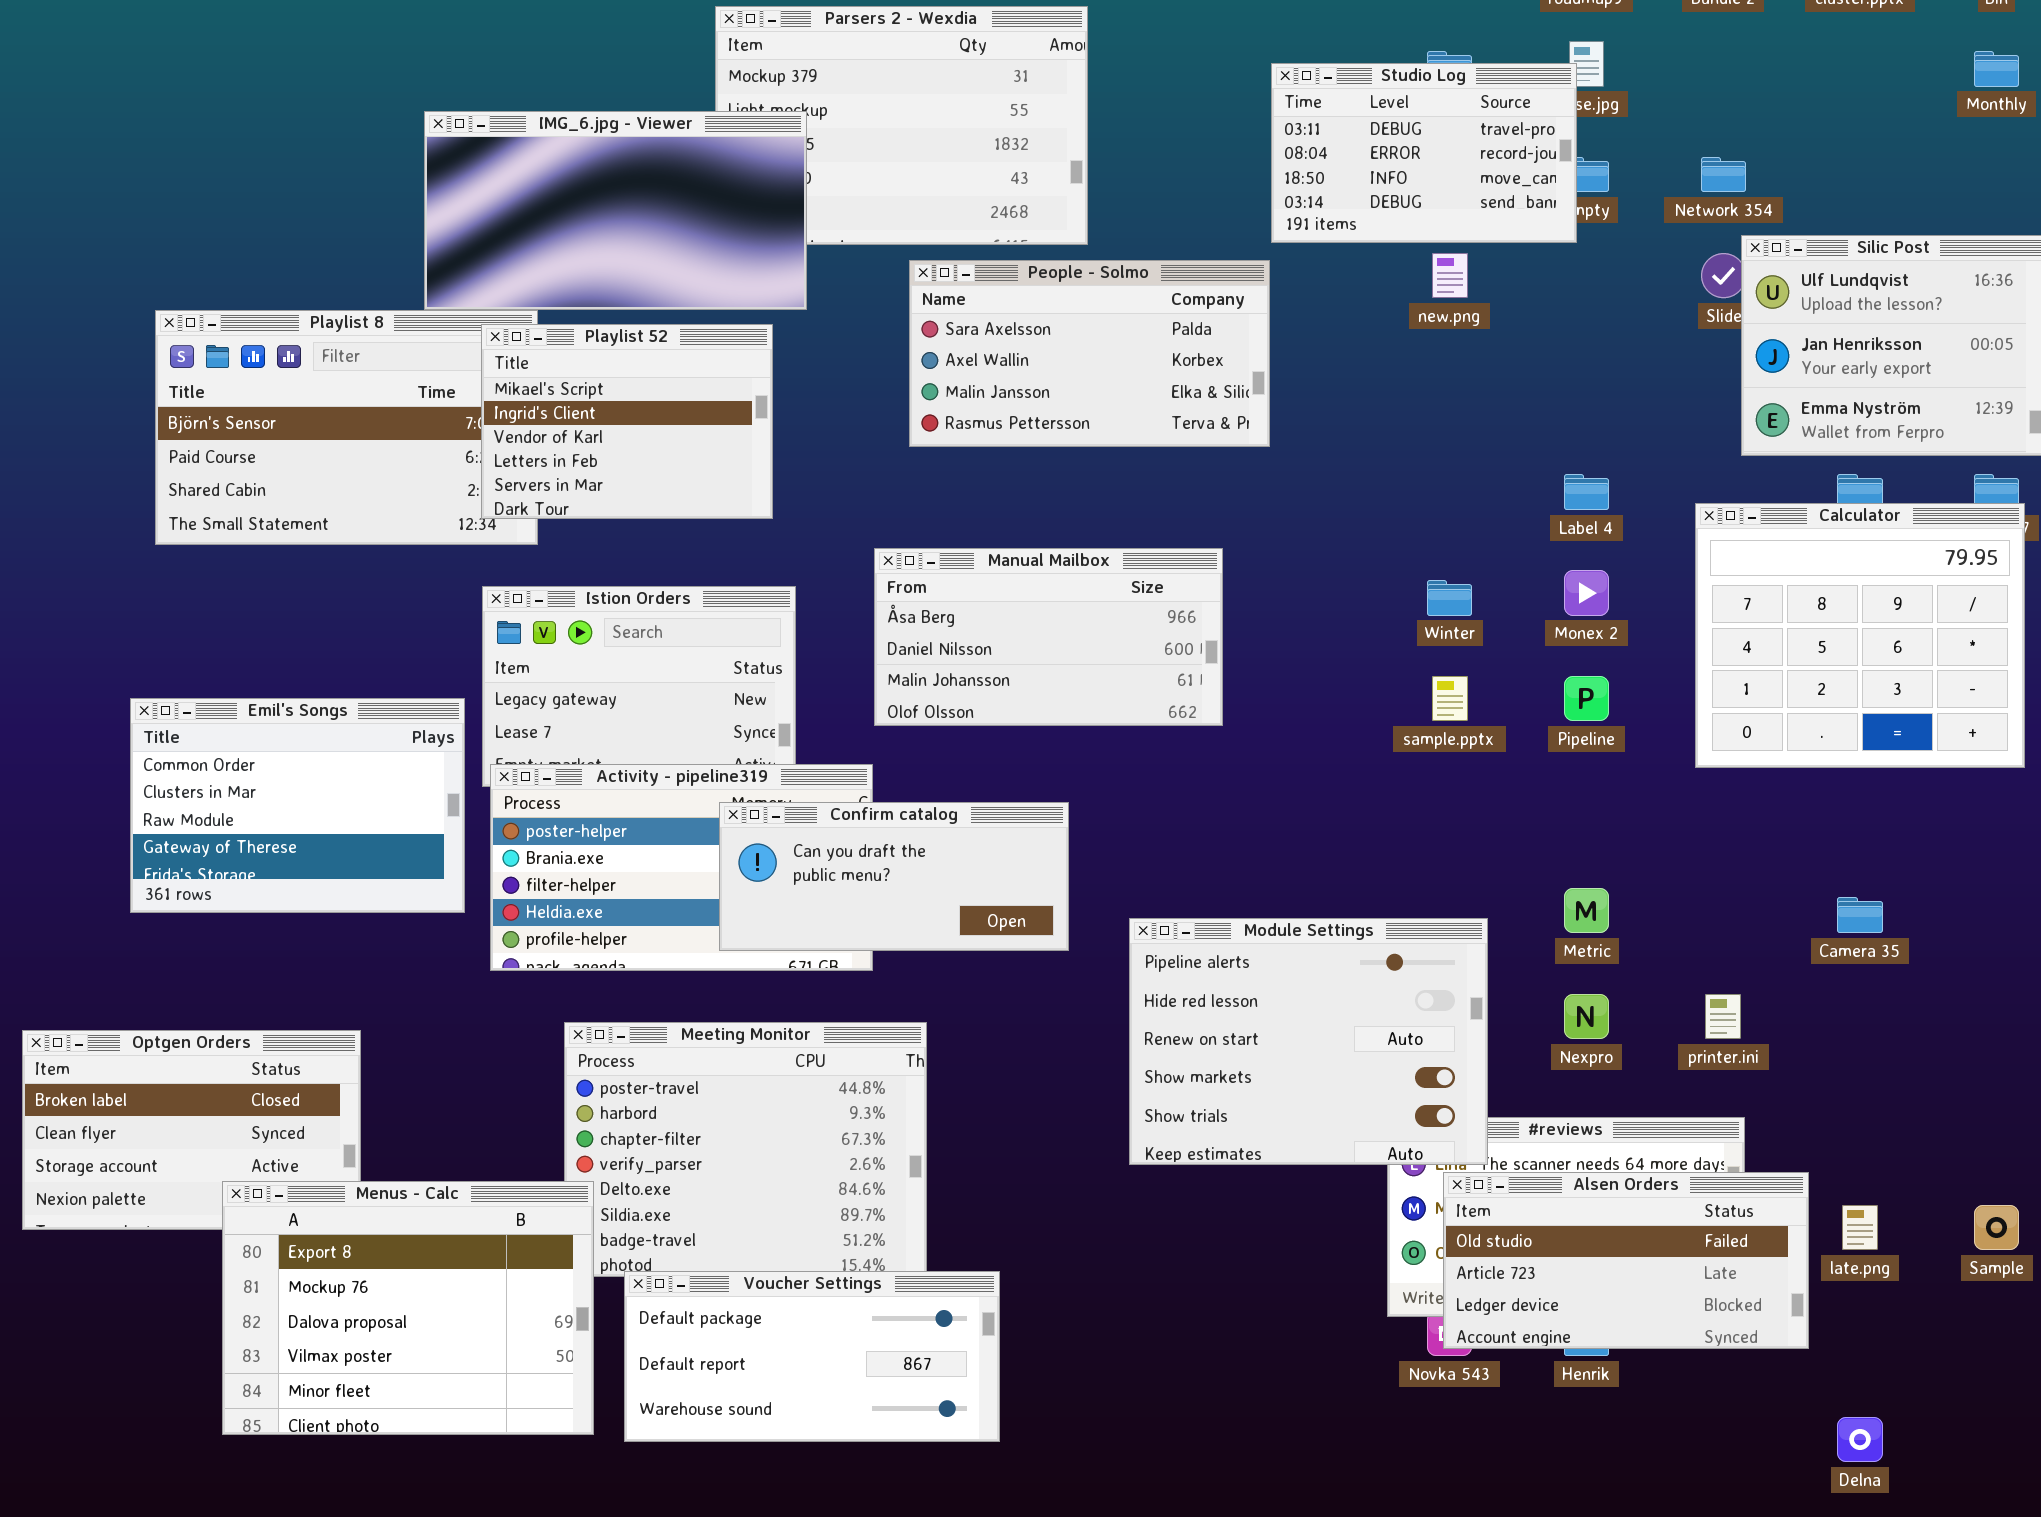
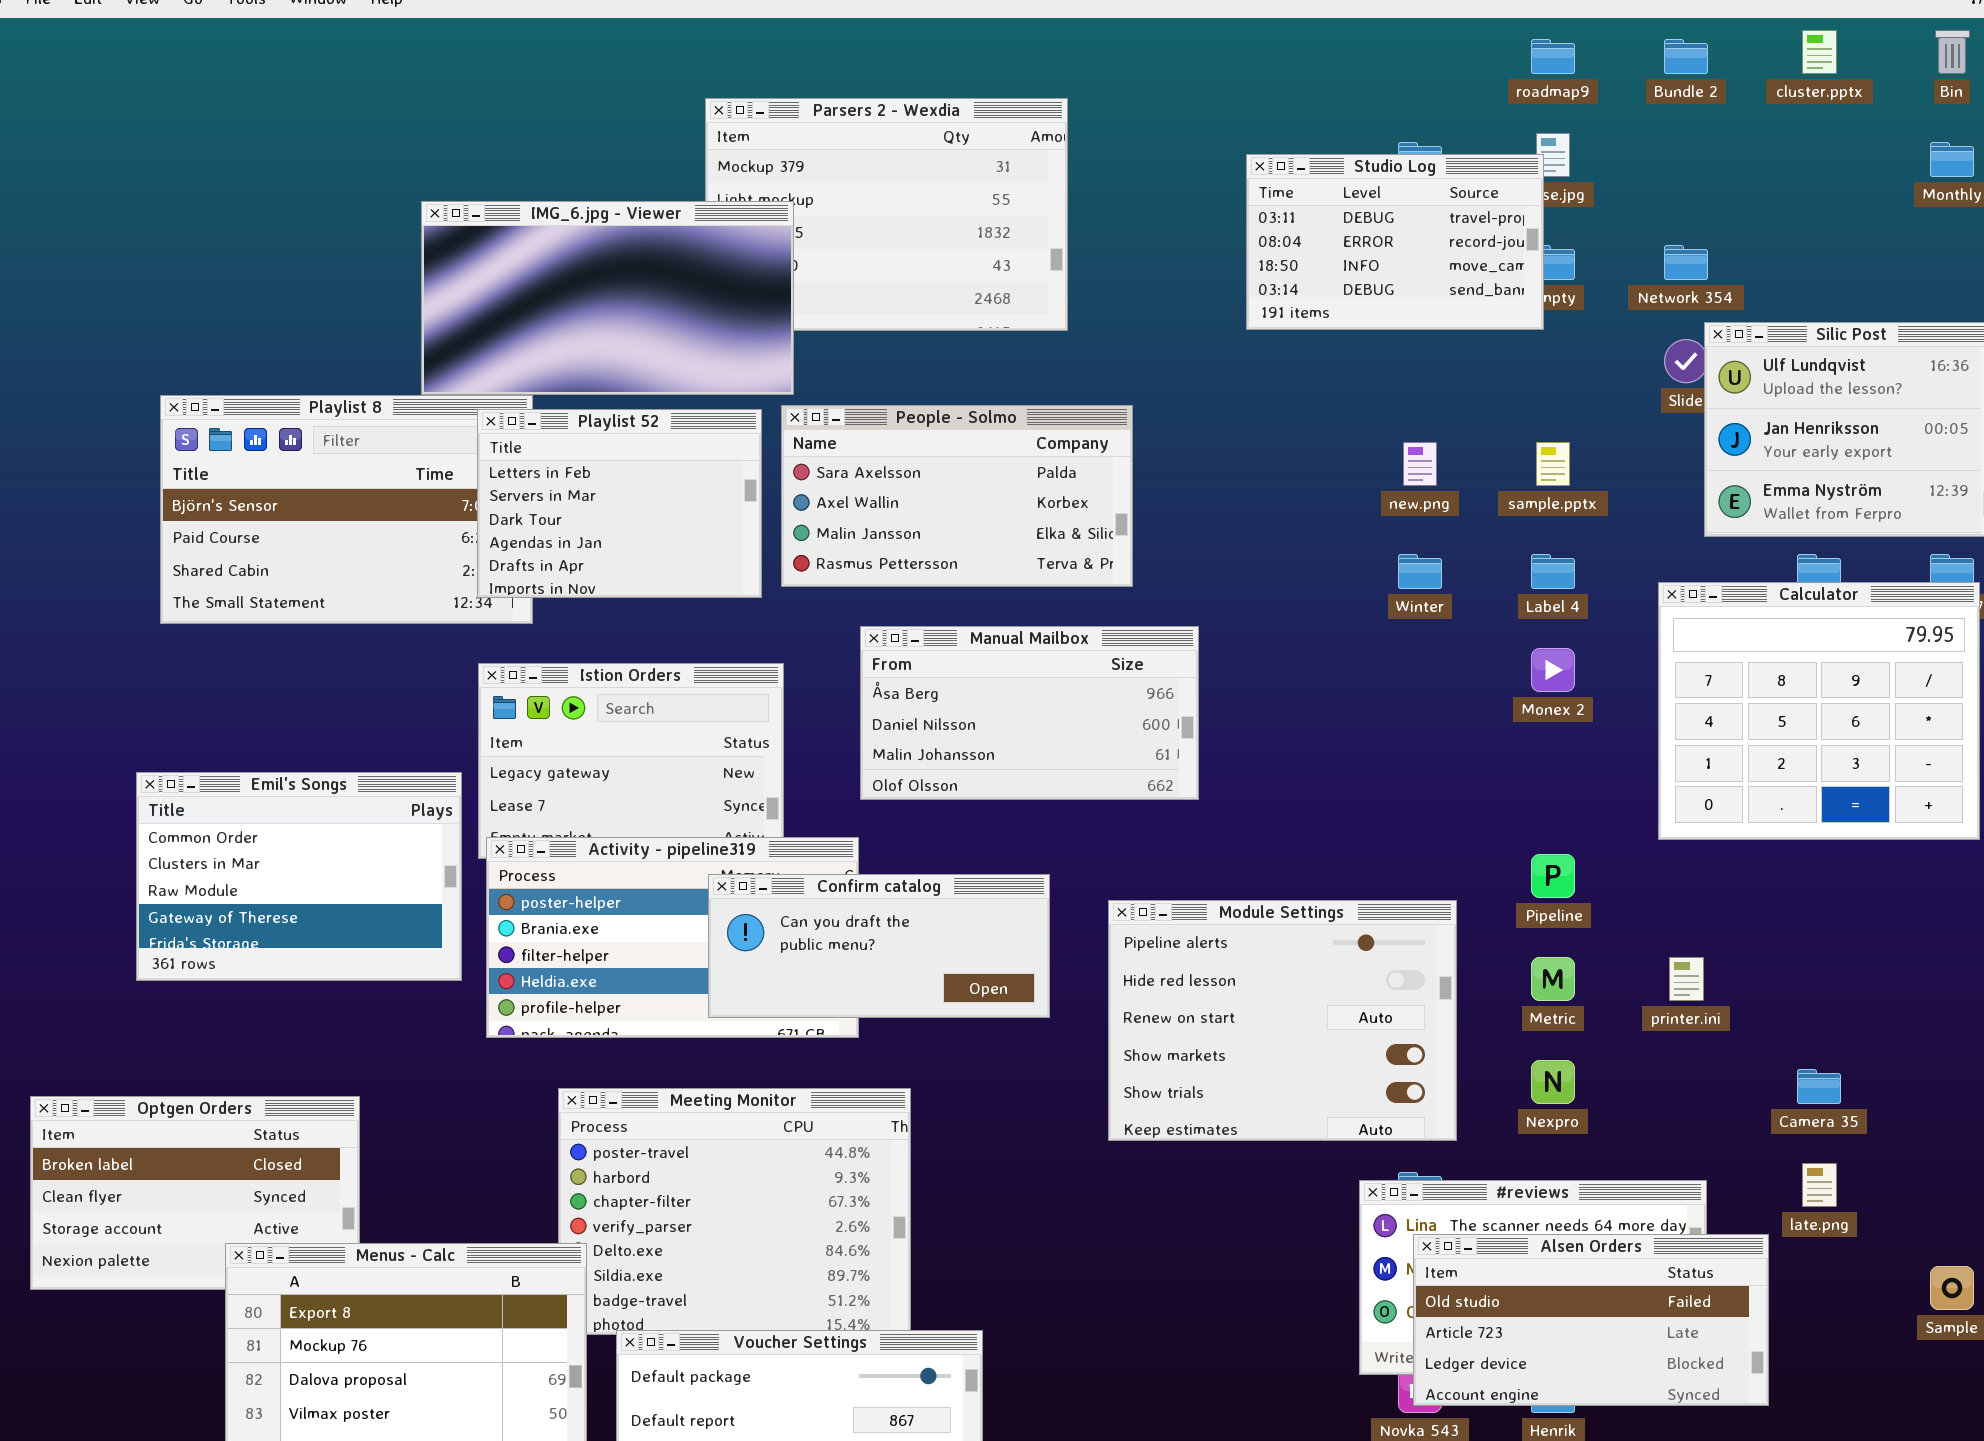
new.png: [1432,253,1468,298] -> [1403,442,1437,486], moved
People - Solmo: [909,260,1270,447] -> [781,405,1133,587], moved
Playlist 52: [481,324,773,519] -> [477,409,762,598], scrolled down 3 rows
Winter: [1427,580,1472,616] -> [1398,554,1442,589], moved
sample.pptx: [1432,676,1468,721] -> [1536,442,1570,486], moved
Pipeline: [1564,676,1609,721] -> [1531,854,1575,898], moved
Camera 35: [1837,897,1883,933] -> [1797,1069,1841,1104], moved
Module Settings: [1129,918,1488,1165] -> [1108,900,1457,1141], moved
printer.ini: [1705,994,1741,1039] -> [1669,957,1704,1001], moved
late.png: [1842,1205,1878,1250] -> [1802,1163,1837,1207], moved

